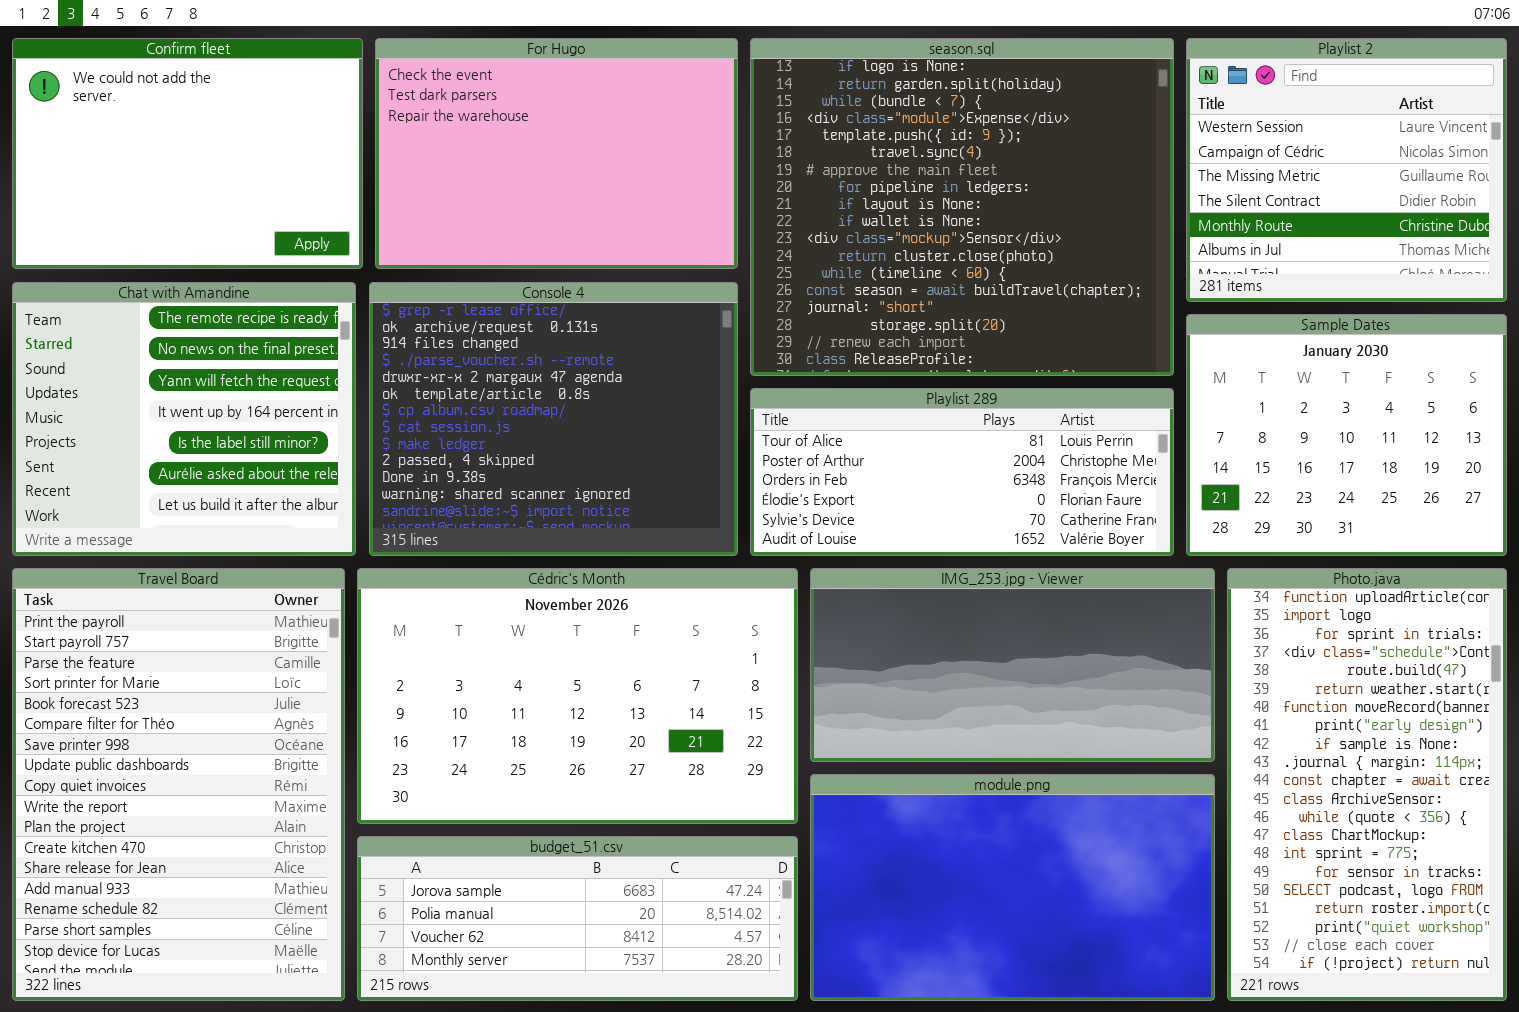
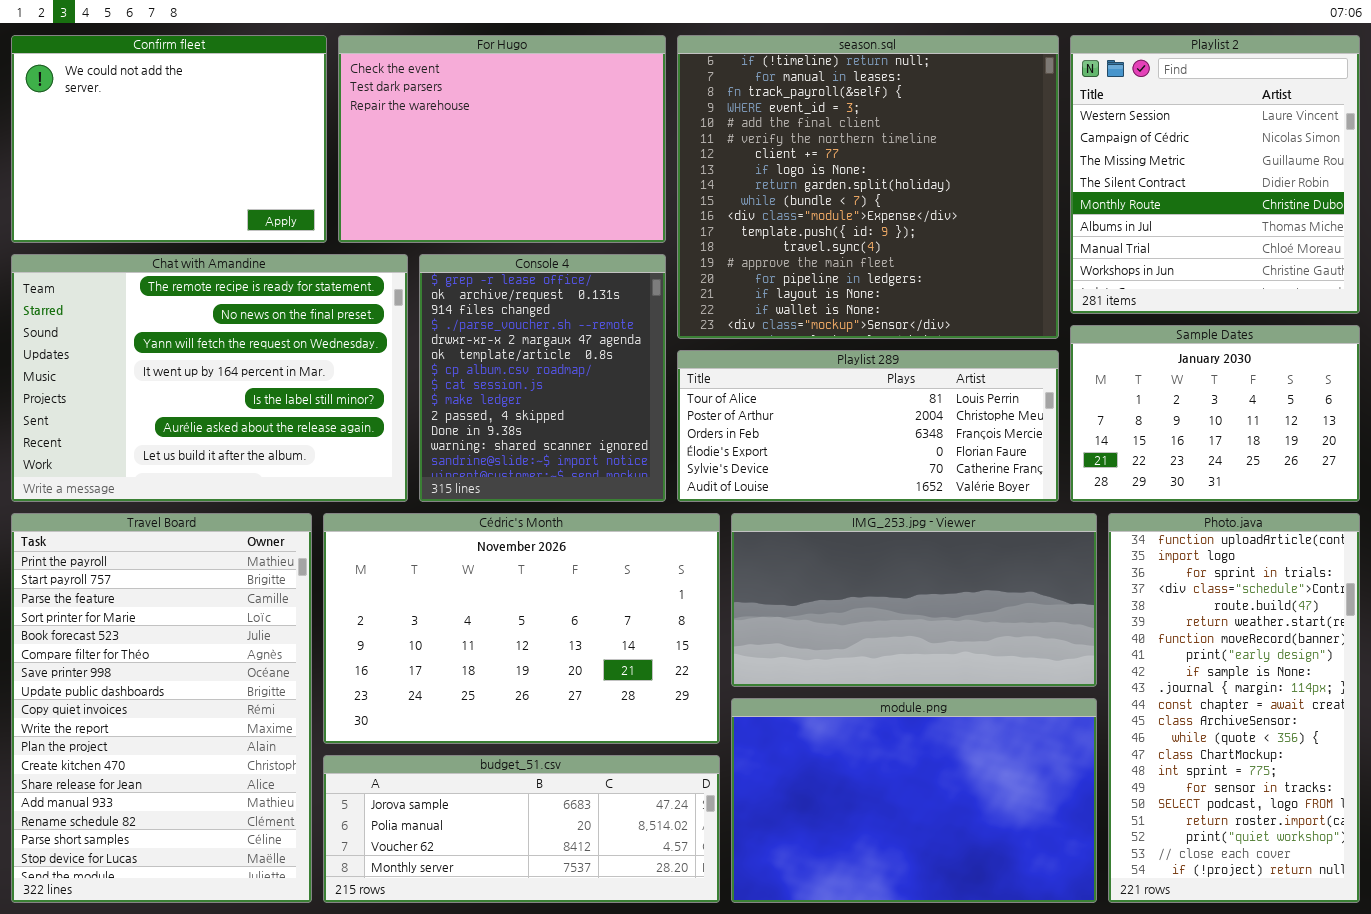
season.sql: [750,38,1174,376] -> [677,35,1059,339], scrolled up 7 rows
Playlist 2: [1186,38,1507,302] -> [1070,35,1360,314], resized
Chat with Amandine: [12,282,356,556] -> [11,254,408,502], resized
Console 4: [369,282,738,556] -> [419,254,666,502], resized
Sample Dates: [1186,314,1507,556] -> [1070,325,1360,502], resized

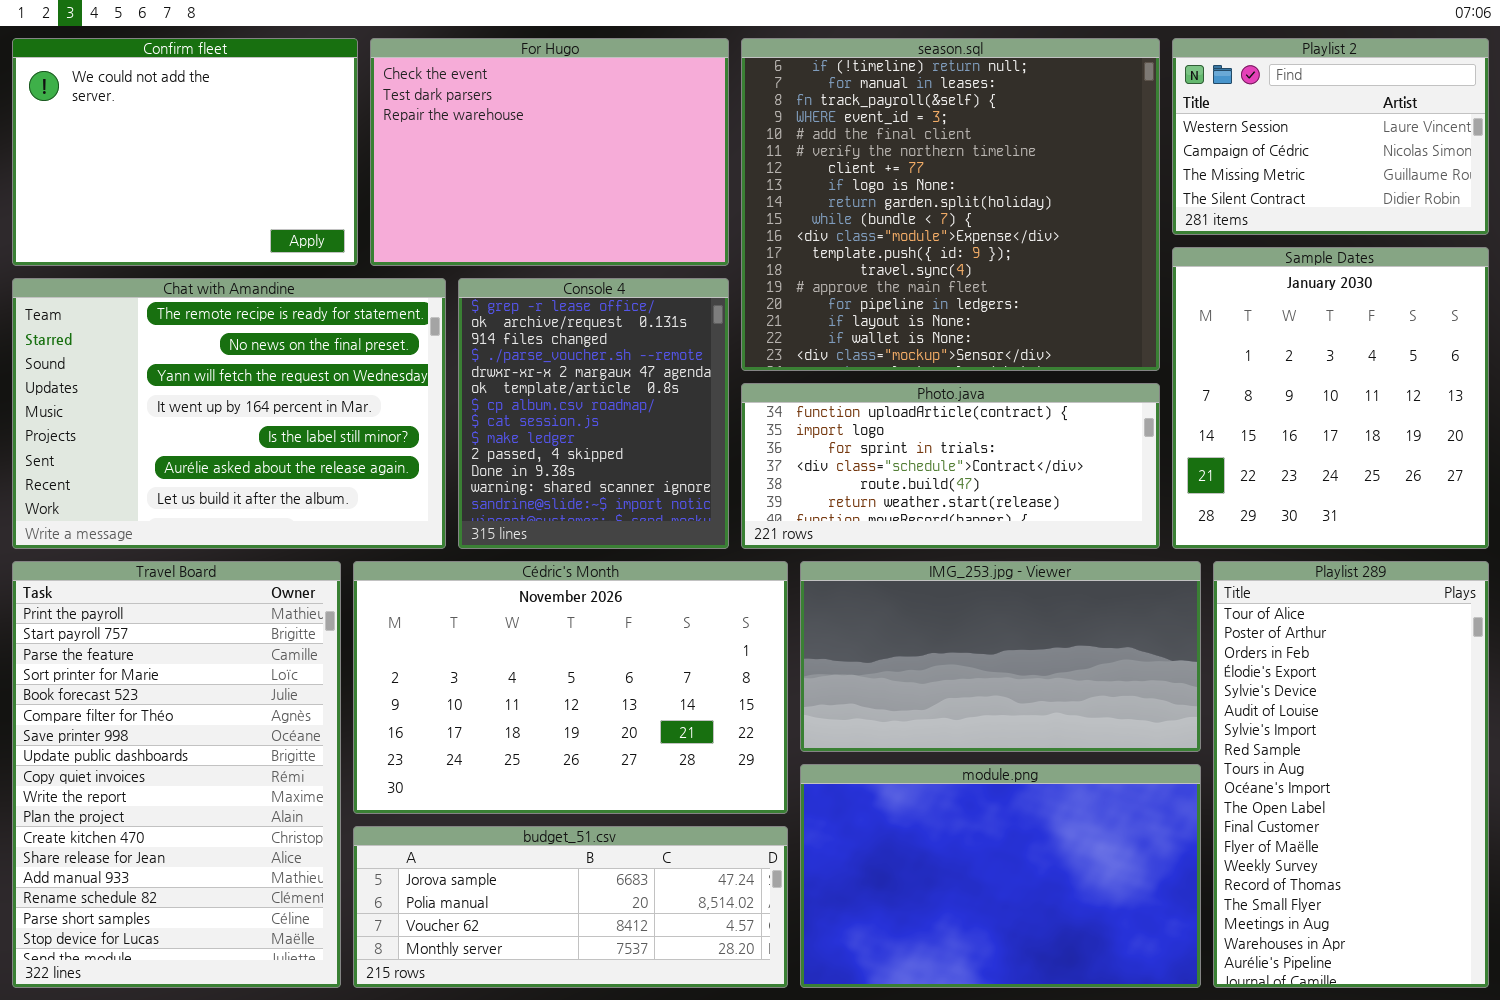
Playlist 2: [1070,35,1360,314] -> [1172,38,1489,235], resized
Sample Dates: [1070,325,1360,502] -> [1172,247,1489,549], resized
Playlist 289: [677,350,1059,502] -> [1213,561,1489,988], moved, resized
Photo.java: [1108,513,1360,903] -> [741,383,1160,549], moved, resized

